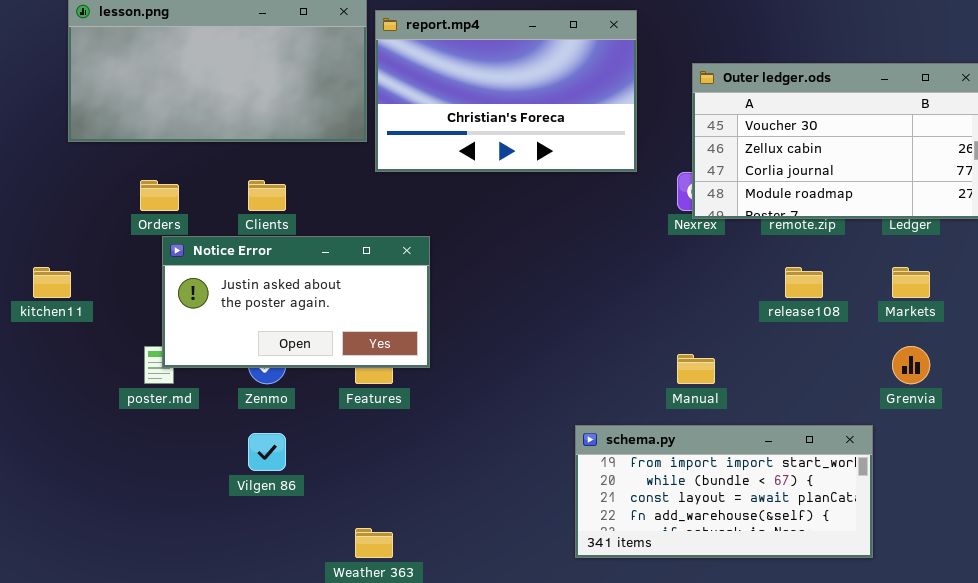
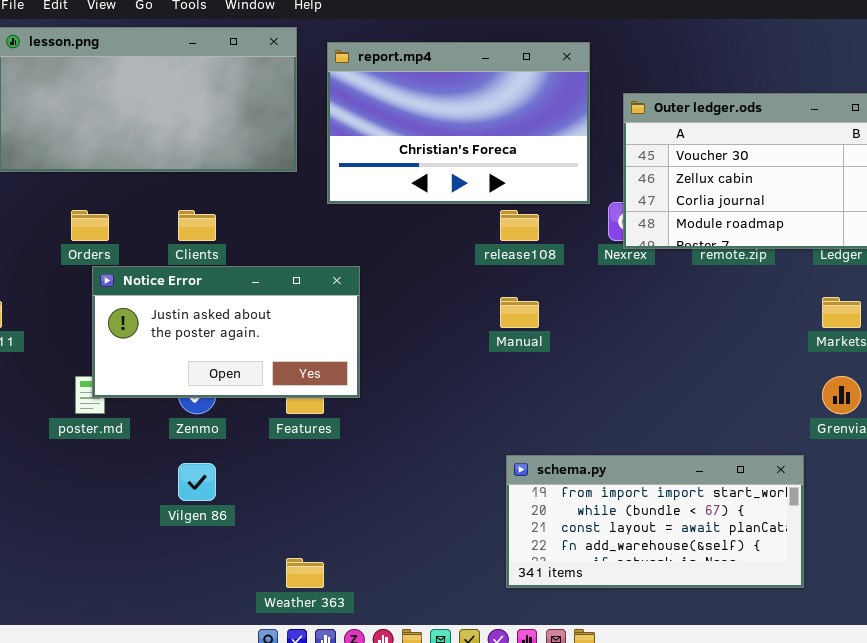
report.mp4: [375,10,637,172] -> [327,42,590,204], moved
release108: [785,267,823,298] -> [500,210,539,241], moved
Manual: [677,354,715,384] -> [500,297,539,328], moved

